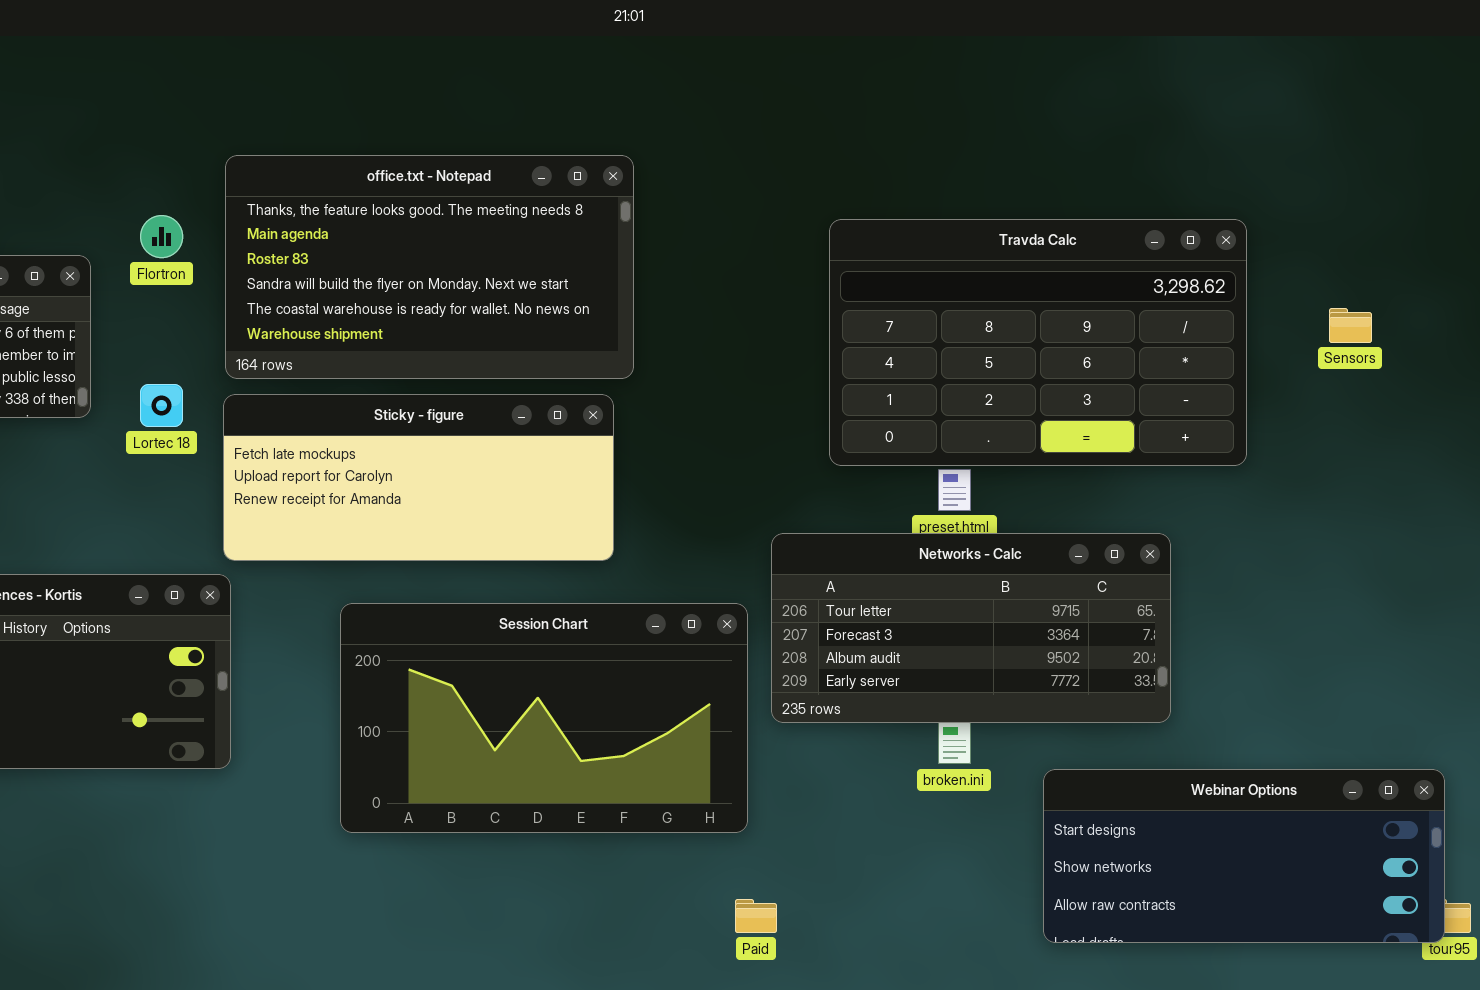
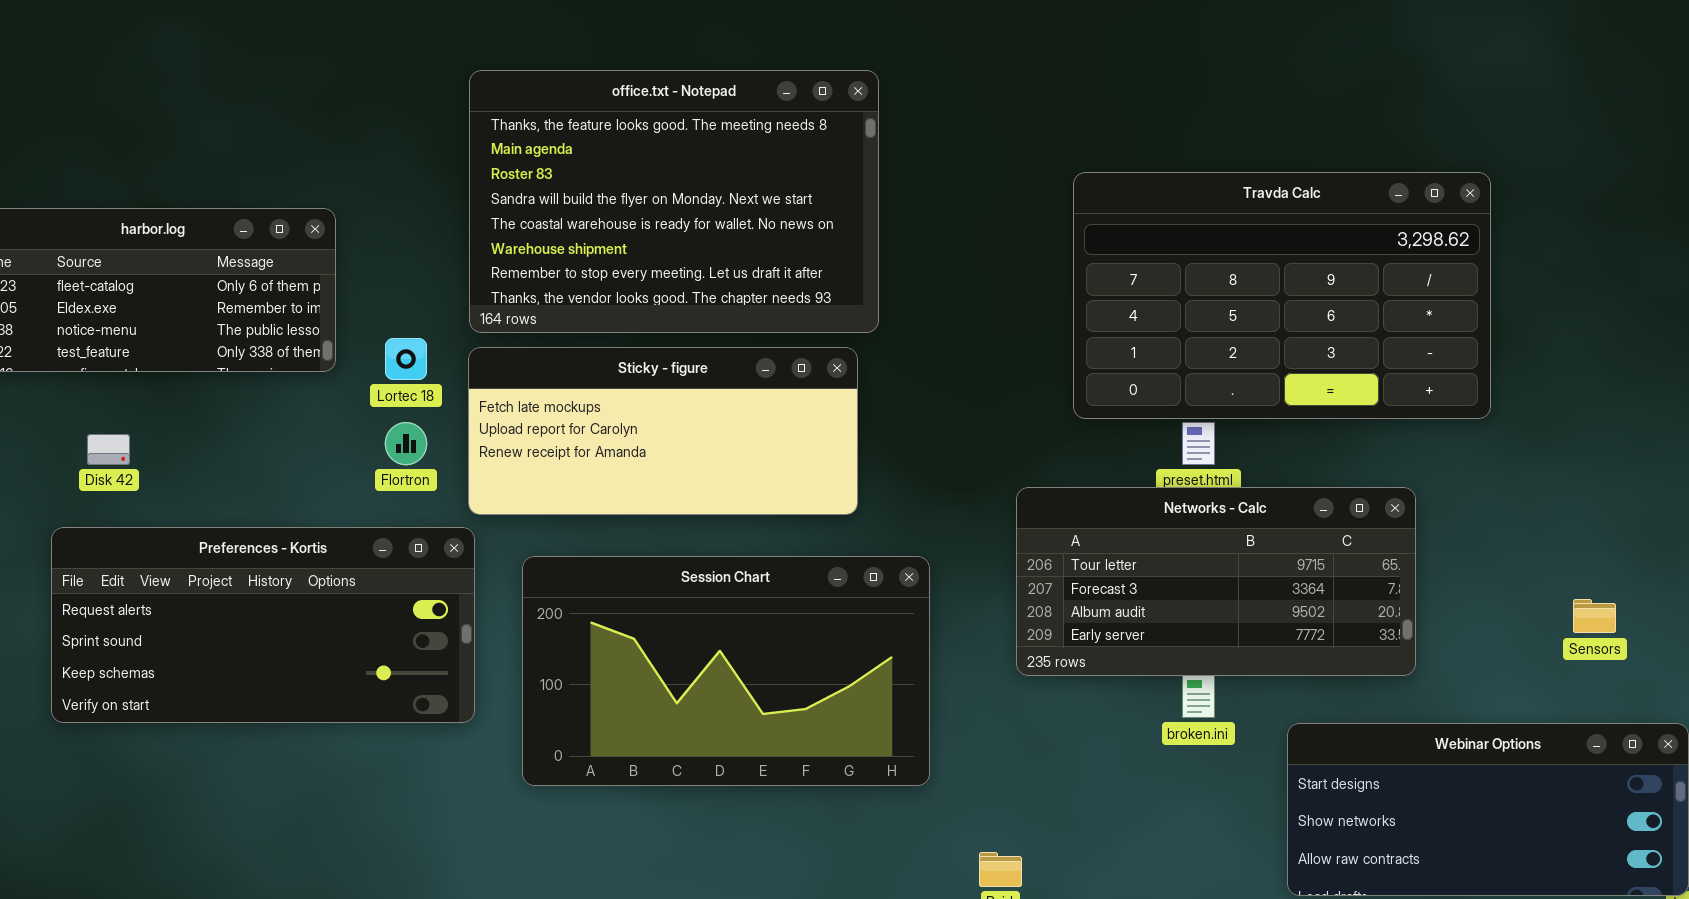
office.txt - Notepad: [225,155,634,379] -> [469,70,879,333], resized
Flortron: [140,215,183,258] -> [385,422,427,465], moved
Sensors: [1329,308,1372,343] -> [1573,599,1616,633], moved
Session Chart: [340,603,748,833] -> [522,556,930,786], moved

